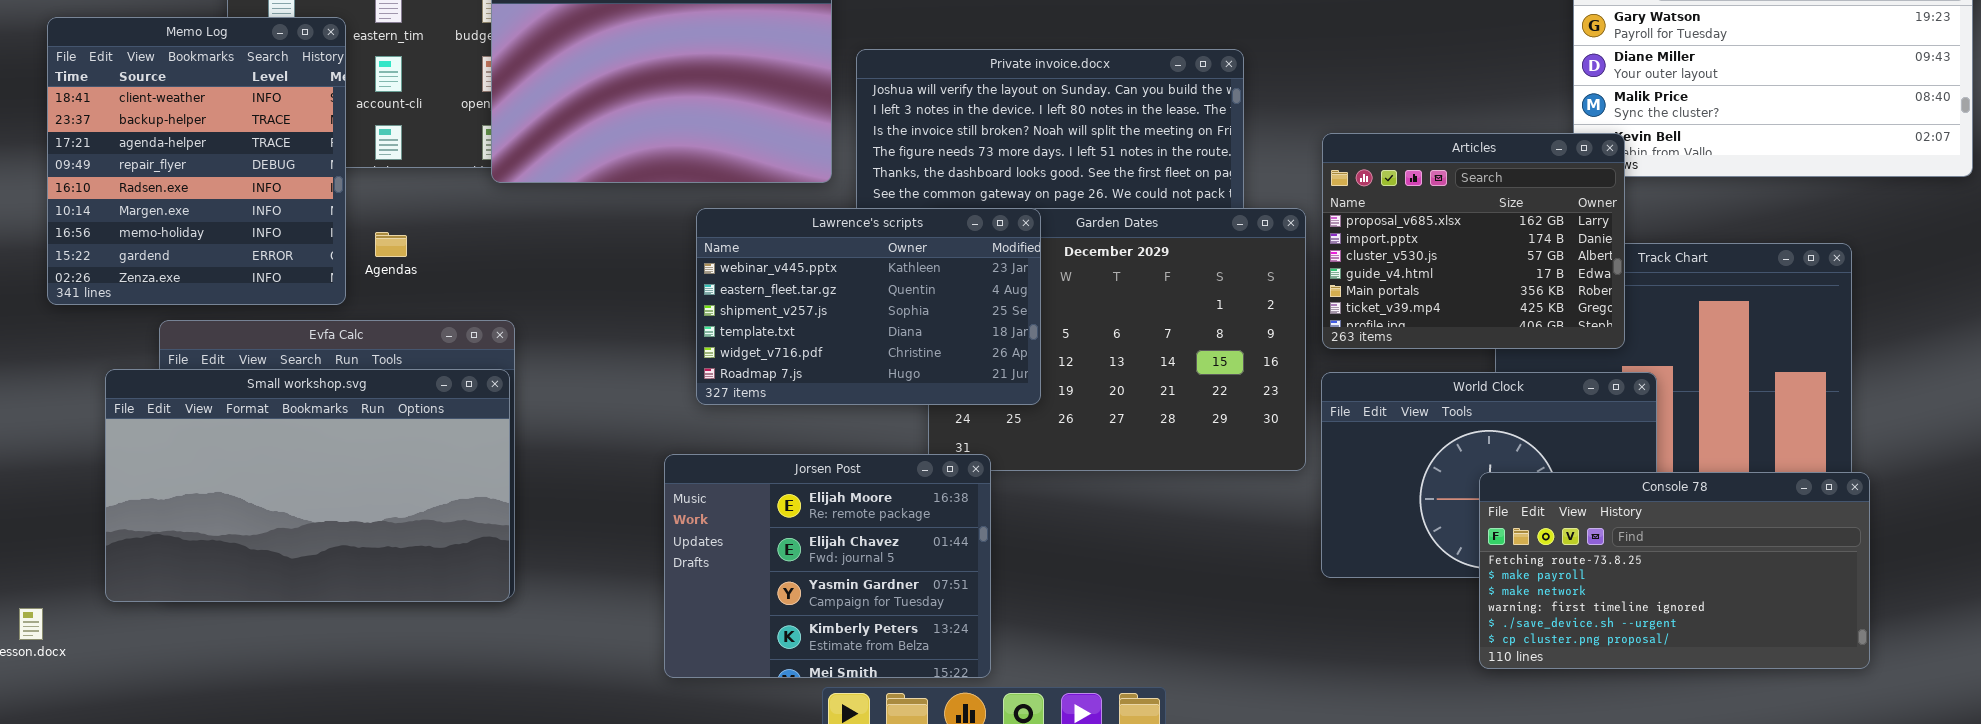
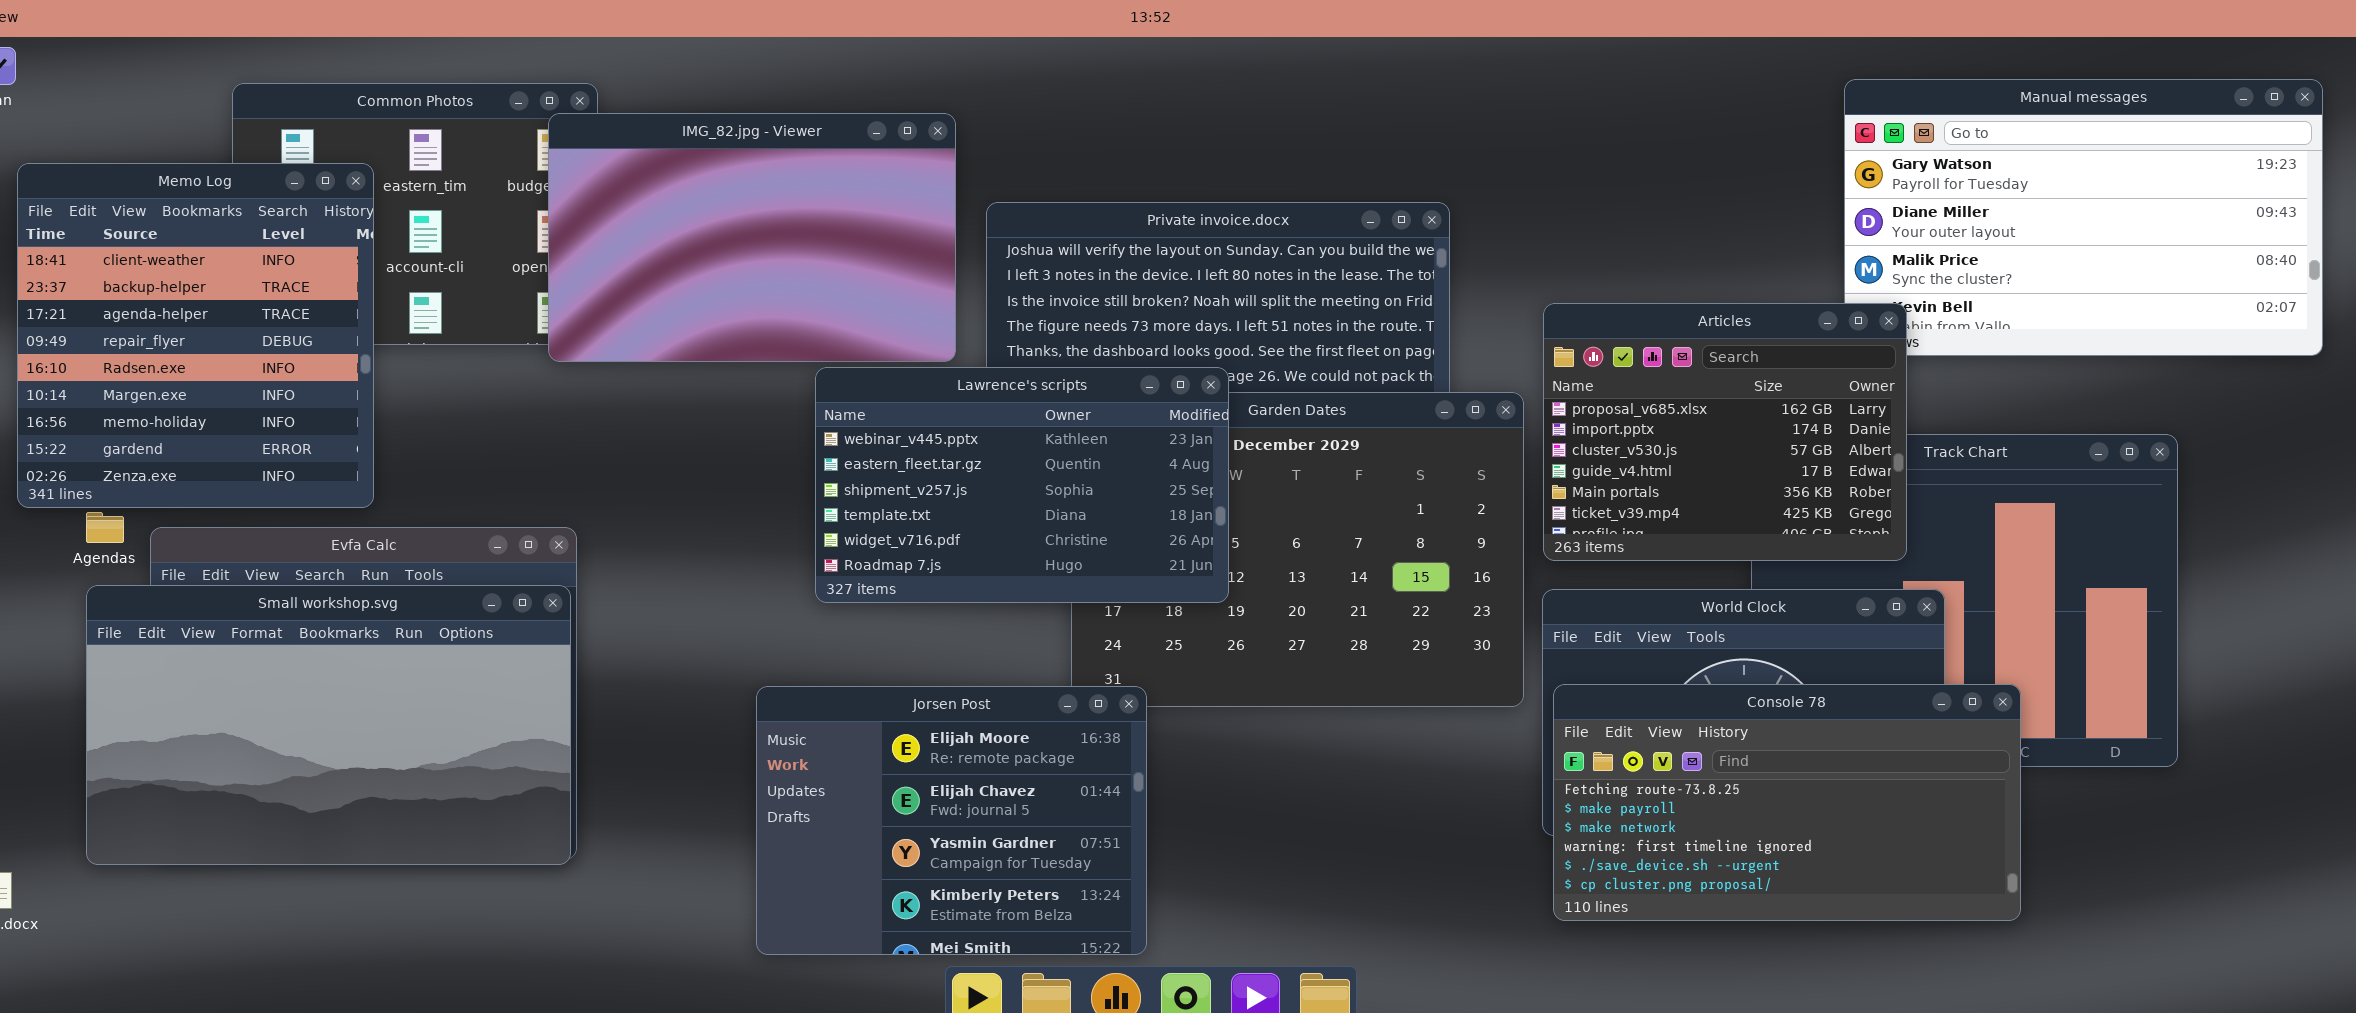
Lawrence's scripts: [696,208,1041,405] -> [815,367,1229,603], moved
Agendas: [375,232,407,257] -> [86,512,124,543], moved
Console 78: [1479,472,1870,669] -> [1553,684,2021,921], moved

